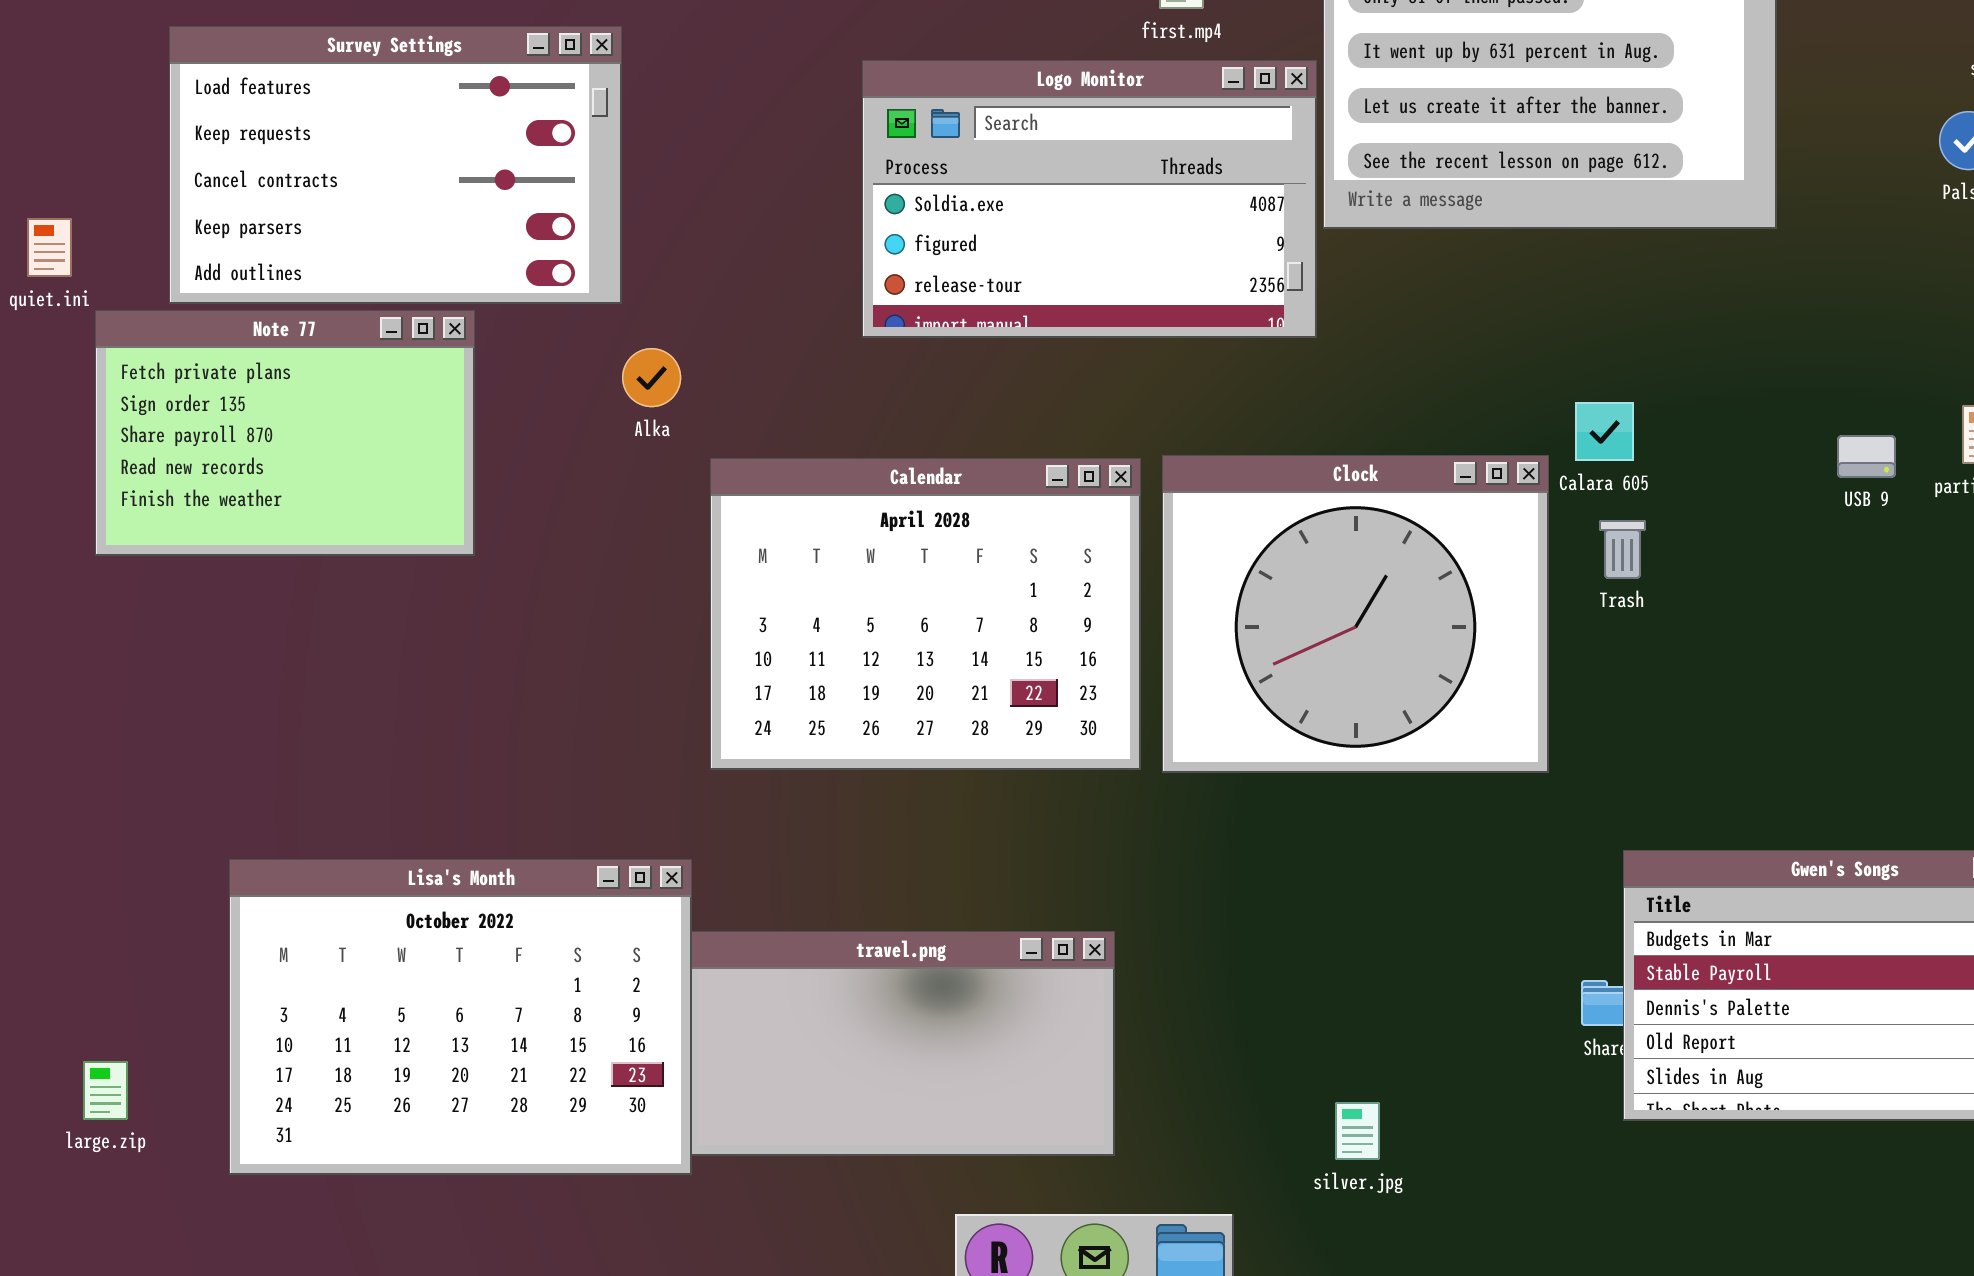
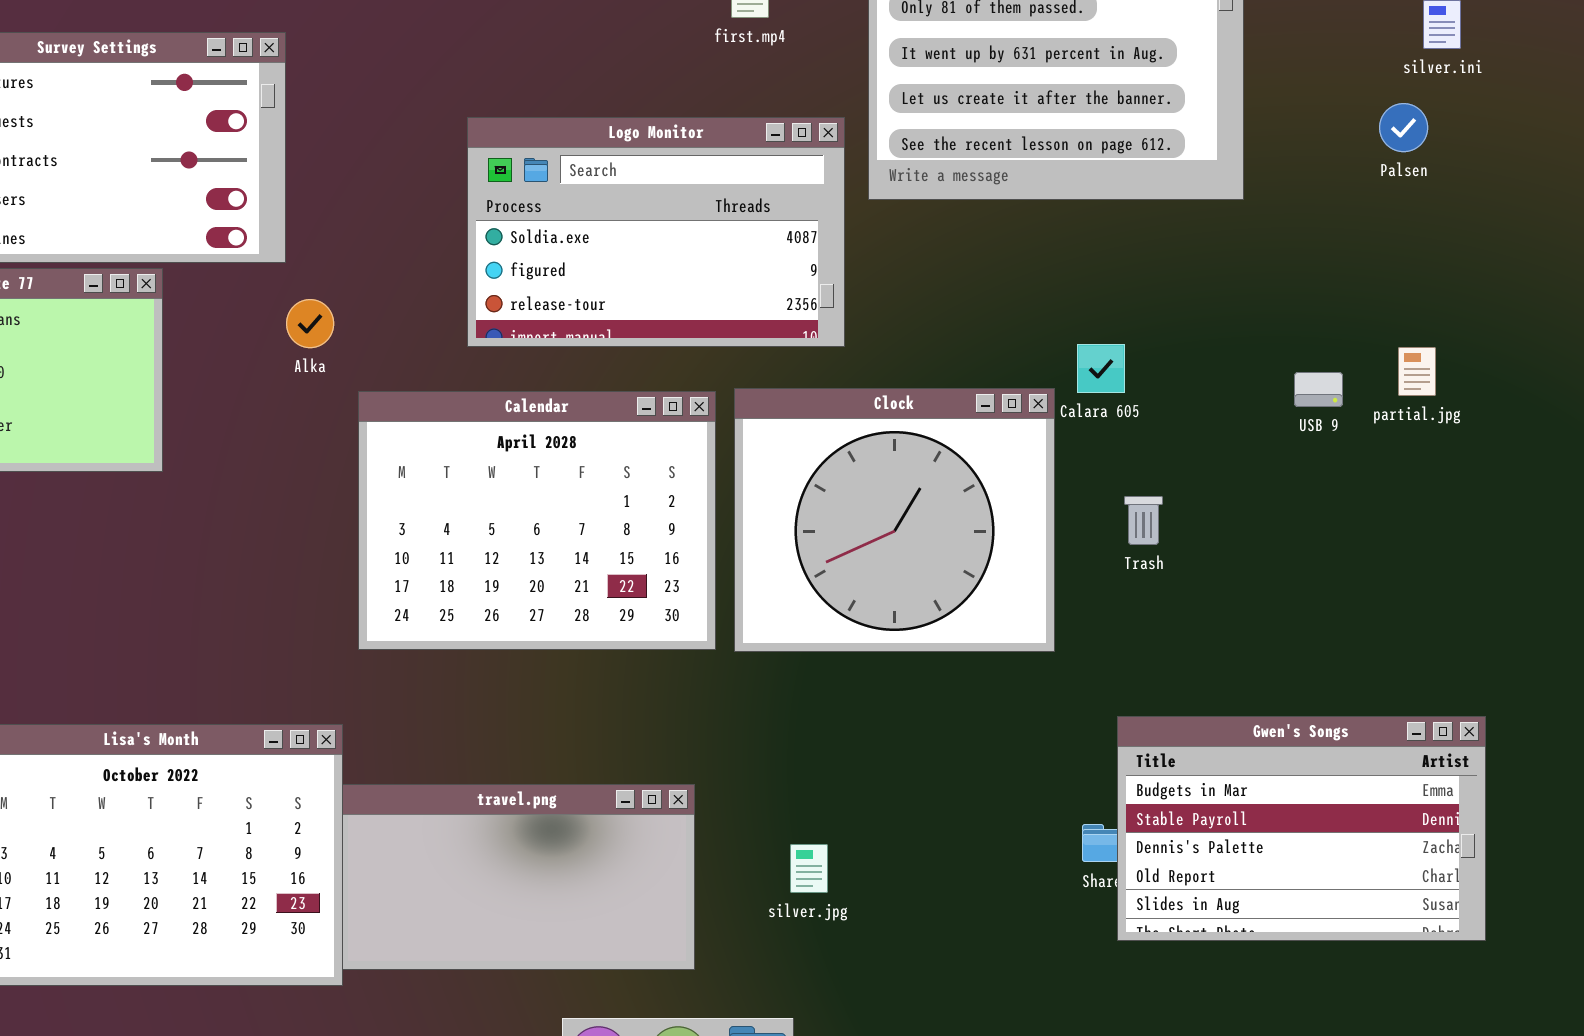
Logo Monitor: [862,60,1317,338] -> [467,117,845,347], moved
Trash: [1599,520,1646,579] -> [1124,496,1163,545], moved
silver.jpg: [1335,1102,1380,1160] -> [790,844,828,893], moved

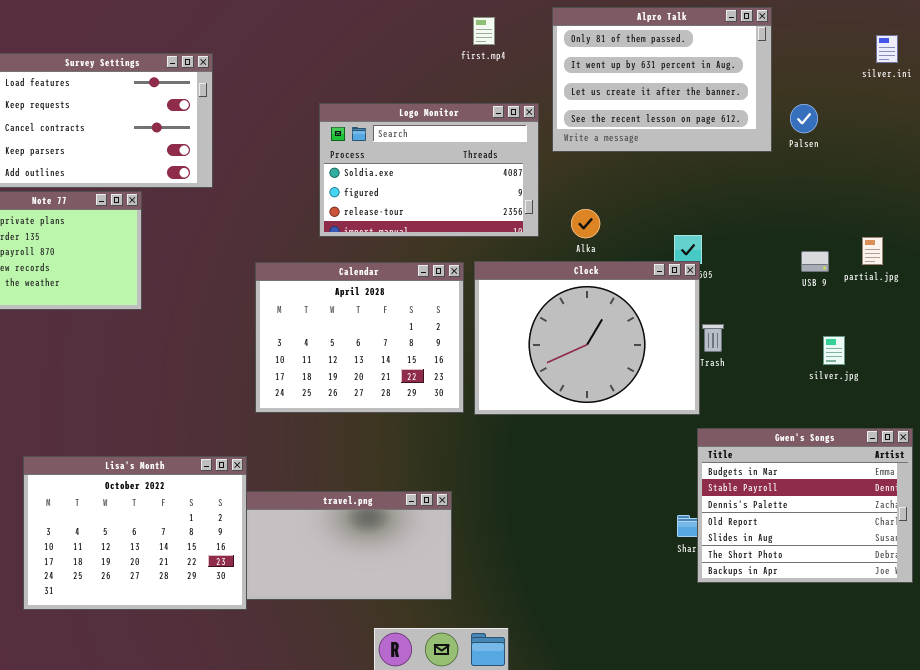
Palsen: [1379,103,1428,152] -> [790,104,818,133], moved
Alka: [286,299,334,348] -> [571,209,600,238], moved
Clock: [734,388,1055,652] -> [474,261,700,415], resized
Gwen's Songs: [1117,716,1486,941] -> [697,428,913,583], resized
silver.jpg: [790,844,828,893] -> [823,336,845,365], moved

